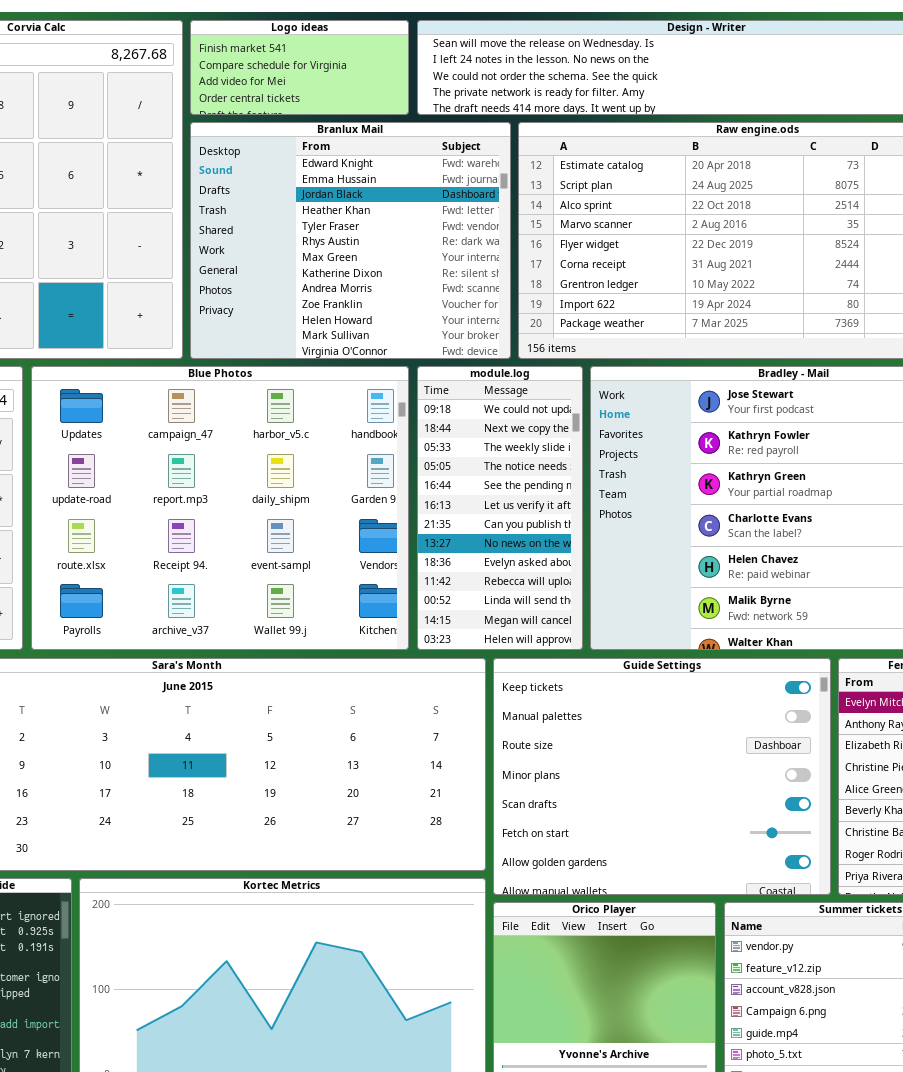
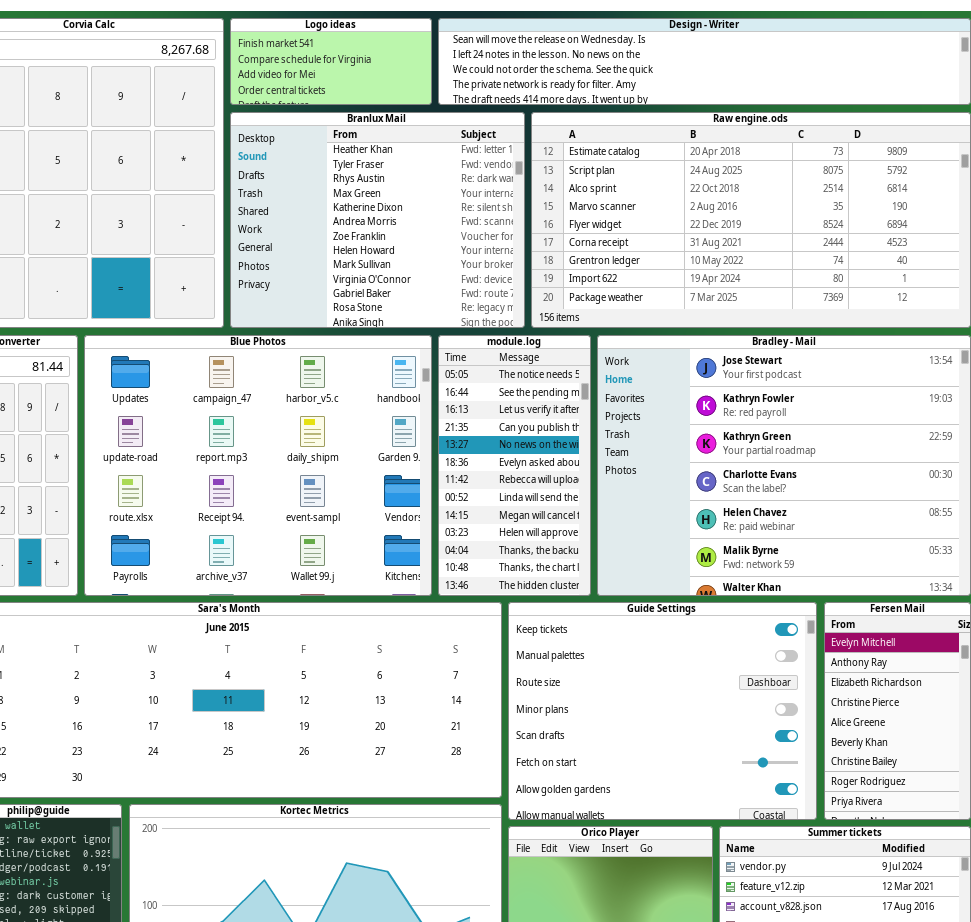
Branlux Mail: [190,122,511,359] -> [230,112,525,328], scrolled down 3 rows
module.log: [417,366,583,650] -> [438,335,591,596], scrolled down 3 rows

